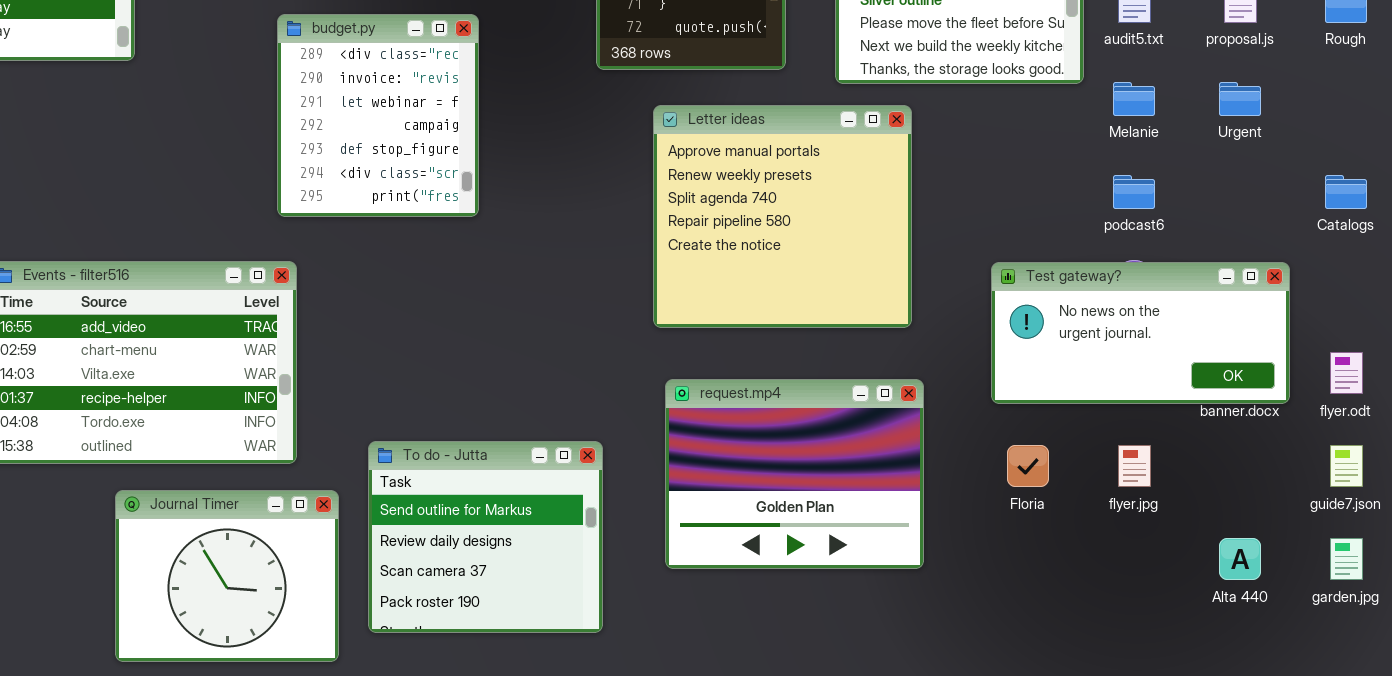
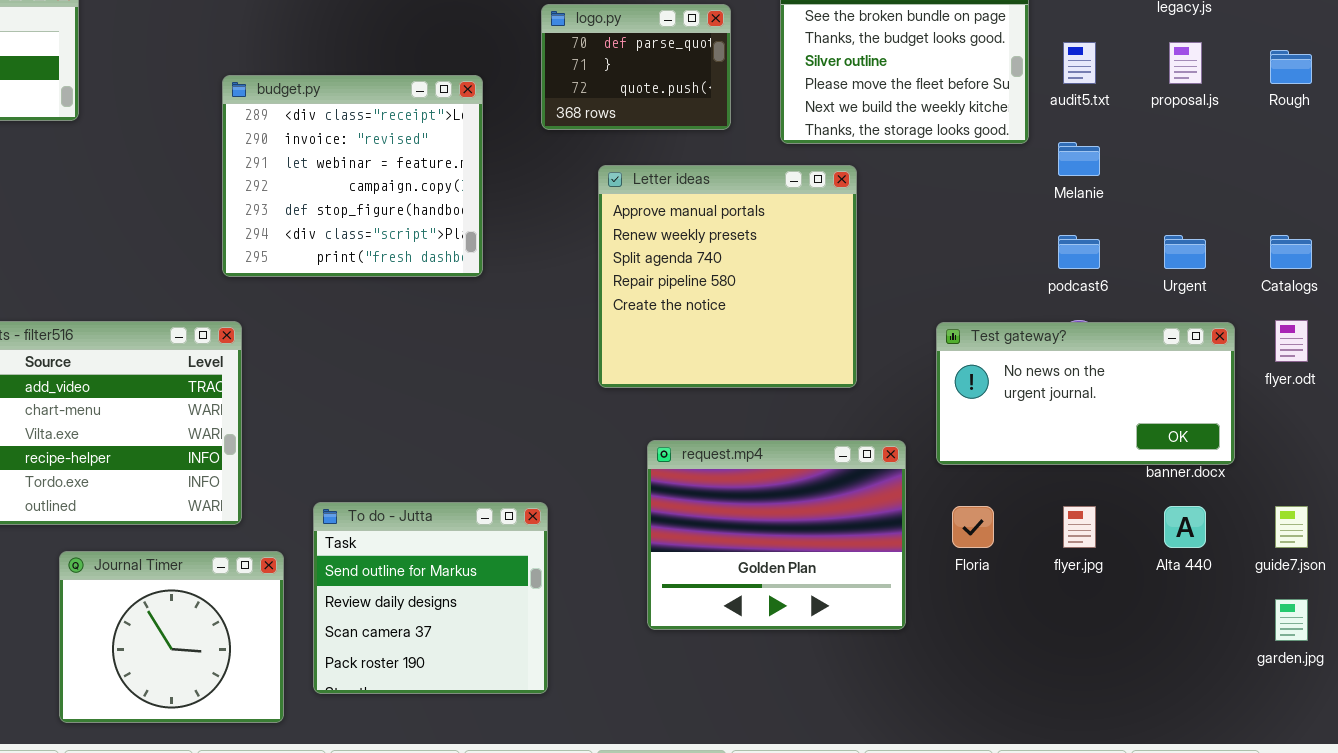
budget.py: [277,14,479,217] -> [222,75,483,277], resized
Urgent: [1219,82,1261,116] -> [1164,235,1206,269], moved
flyer.odt: [1330,352,1363,394] -> [1275,320,1308,362], moved
request.mp4: [665,379,924,569] -> [647,440,906,630], moved
Alta 440: [1219,538,1261,580] -> [1164,506,1206,548], moved

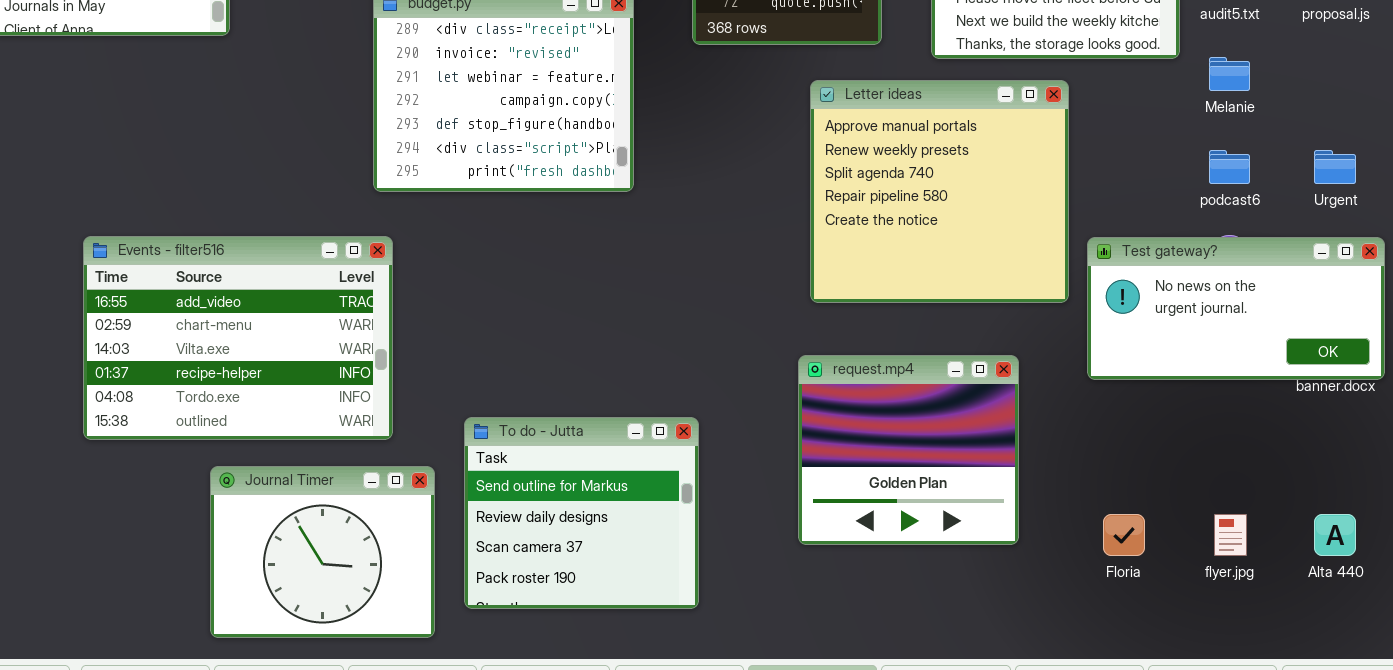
Letter ideas: [598,165,857,388] -> [810,80,1069,303], moved
request.mp4: [647,440,906,630] -> [798,355,1019,545], resized
Floria: [952,506,994,548] -> [1103,514,1145,556], moved
flyer.jpg: [1063,506,1096,548] -> [1214,514,1247,556], moved
Alta 440: [1164,506,1206,548] -> [1314,514,1356,556], moved

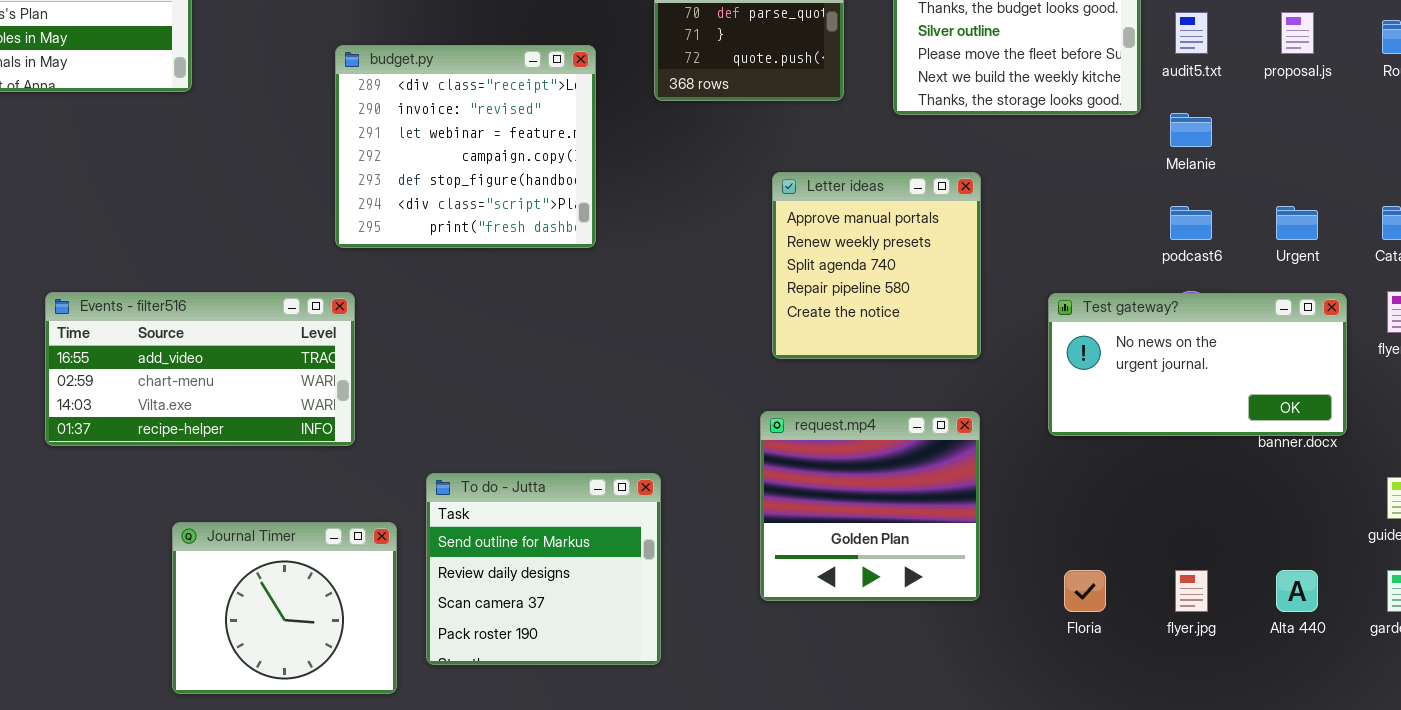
Letter ideas: [810,80,1069,303] -> [772,172,981,359], resized
Events - filter516: [83,236,393,440] -> [45,292,355,446], resized

